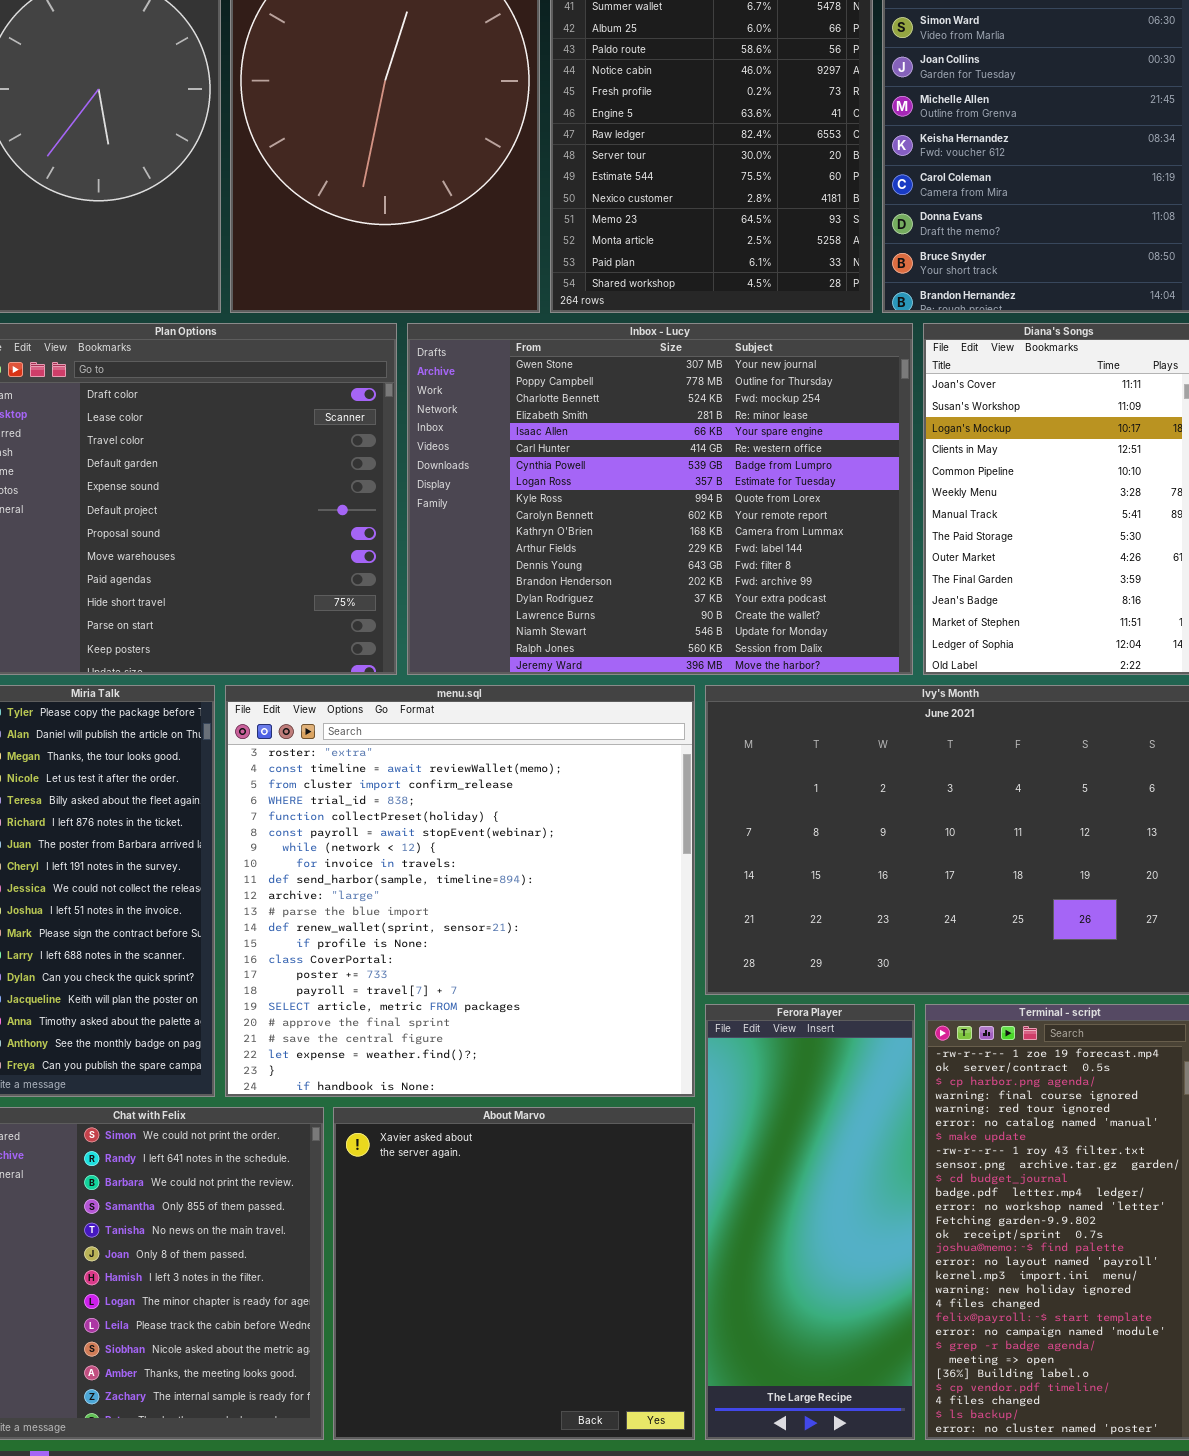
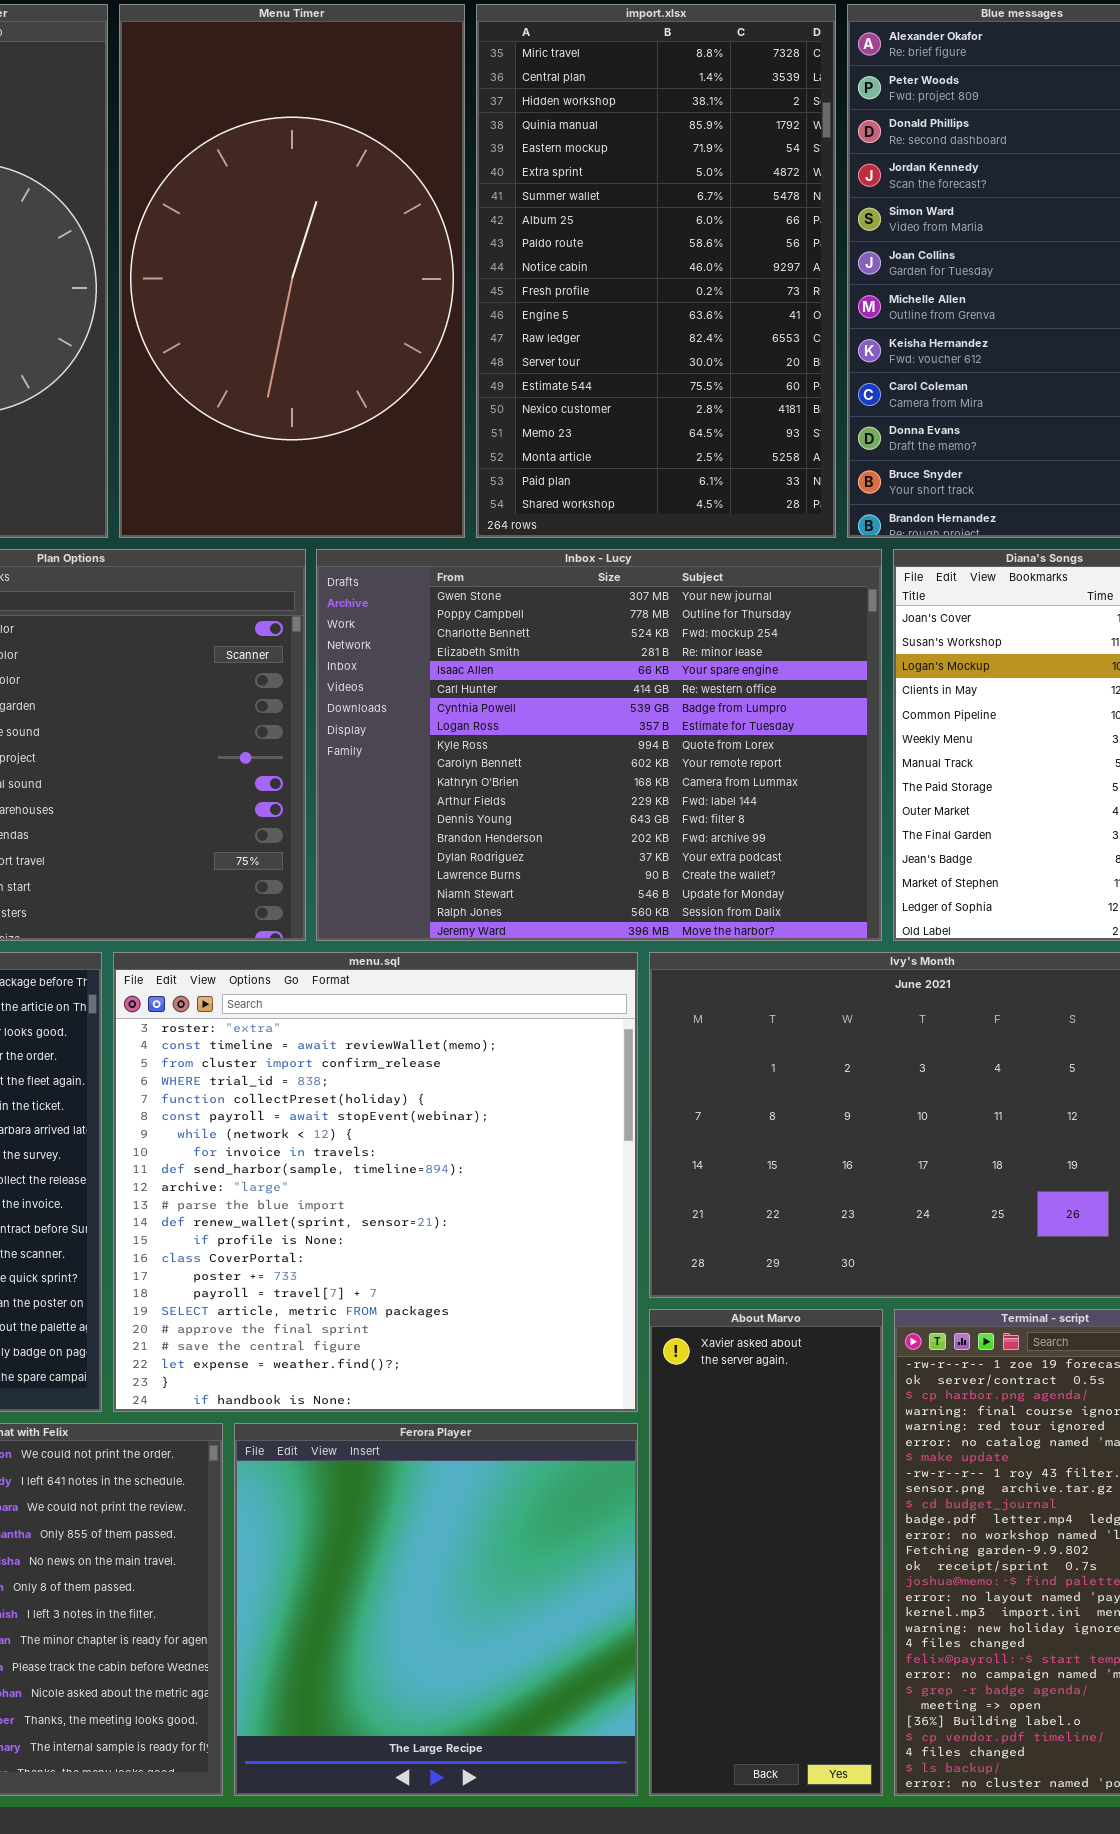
Ferora Player: [705,1004,915,1440] -> [234,1423,638,1796], moved, resized
About Marvo: [333,1107,695,1440] -> [649,1309,883,1796], moved, resized

